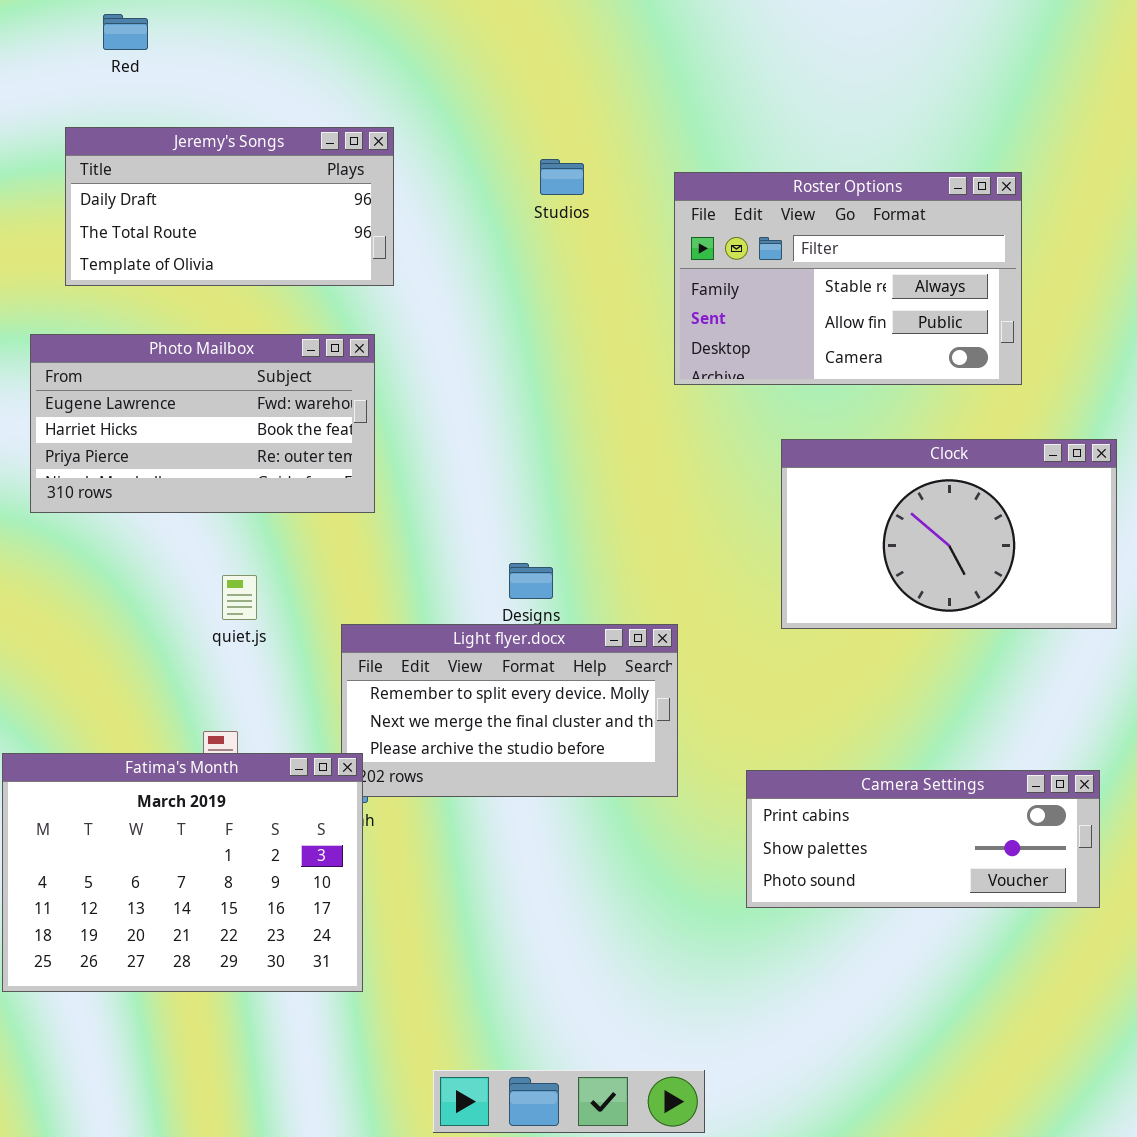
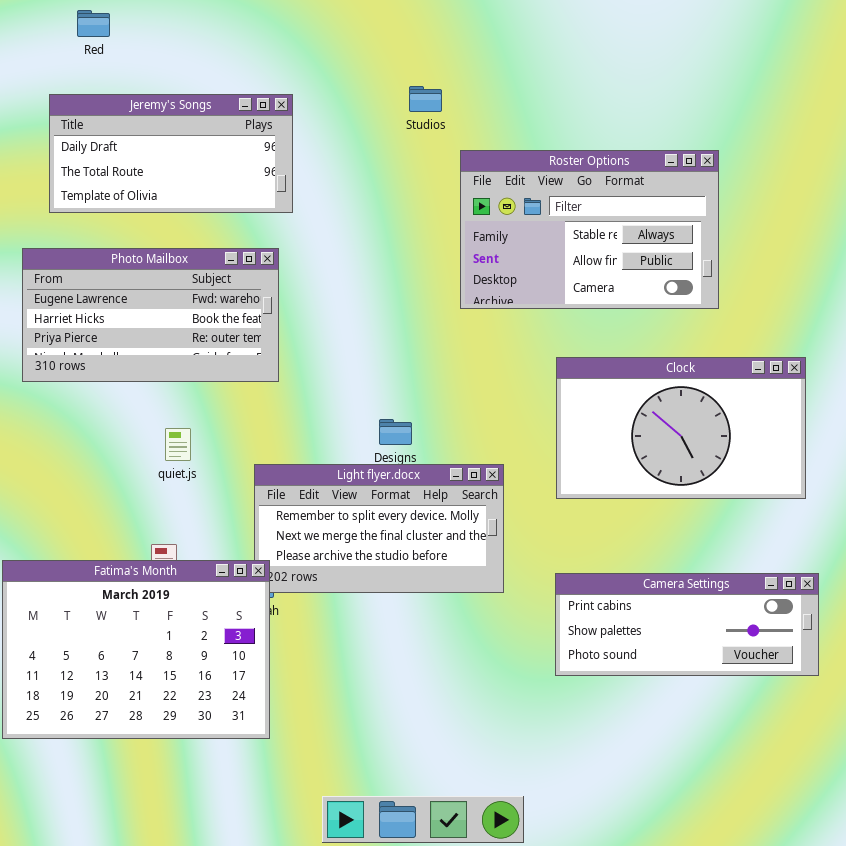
Studios: [540,159,584,195] -> [409,86,442,112], moved
Roster Options: [674,172,1022,385] -> [460,150,719,309], moved
Clock: [781,439,1117,629] -> [556,357,806,499], moved

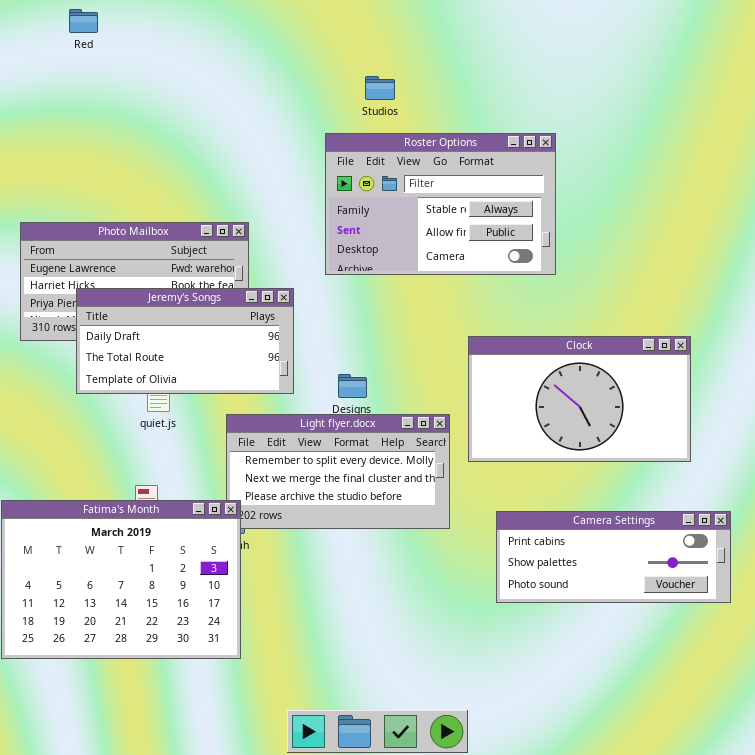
Jeremy's Songs: [49,94,293,213] -> [76,288,294,394], moved
Roster Options: [460,150,719,309] -> [325,133,556,275], moved
Clock: [556,357,806,499] -> [468,336,691,462], moved

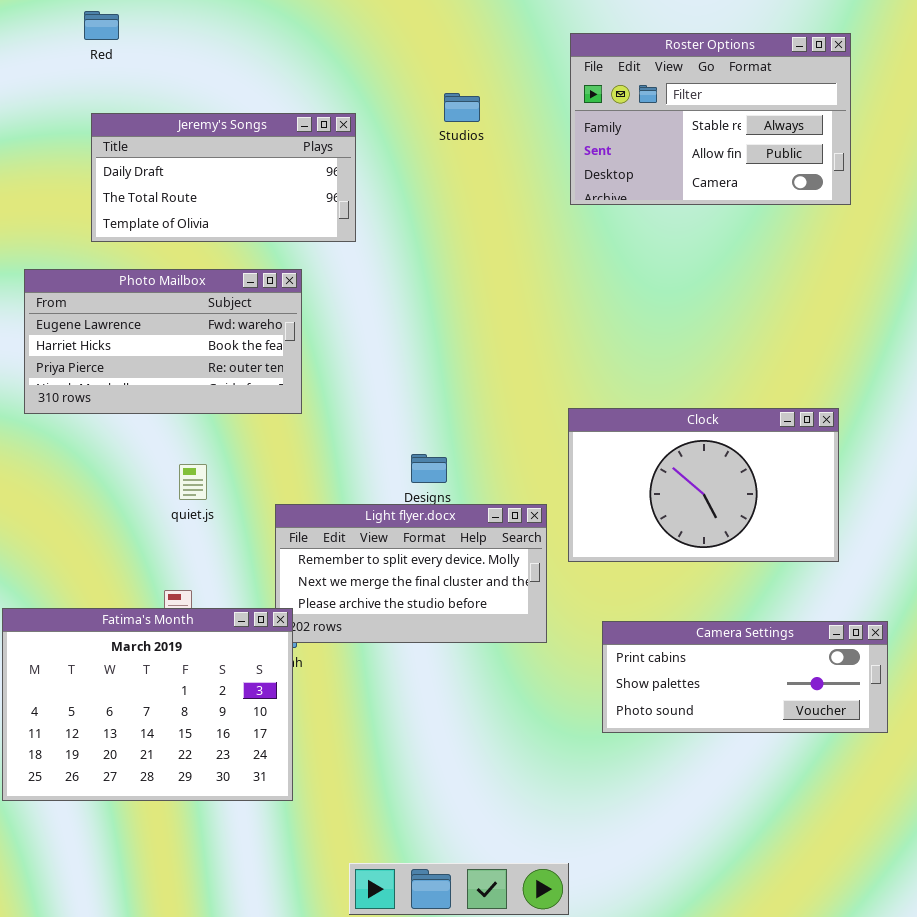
Roster Options: [325,133,556,275] -> [570,33,851,205], moved
Jeremy's Songs: [76,288,294,394] -> [91,113,356,242], moved

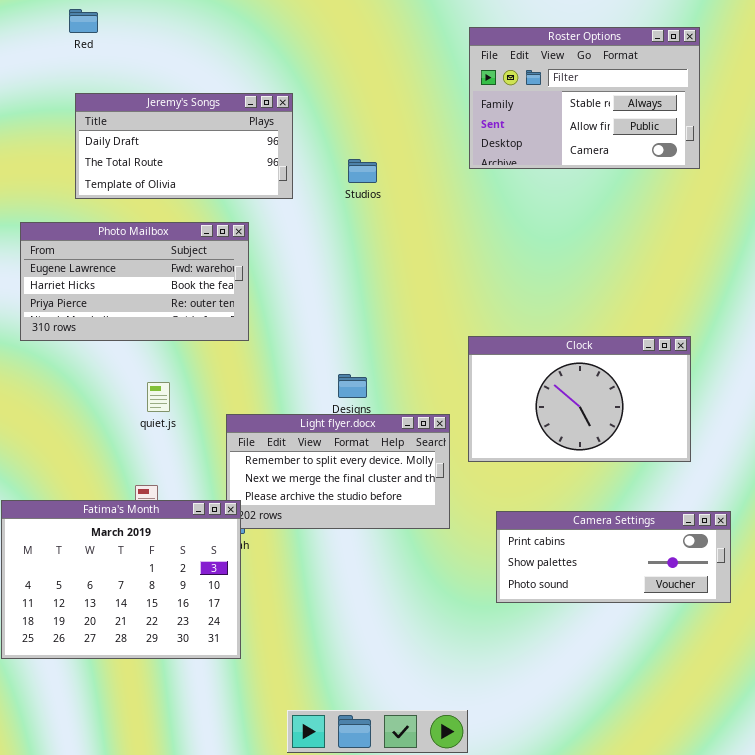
Studios: [444,93,480,122] -> [348,159,377,183], moved

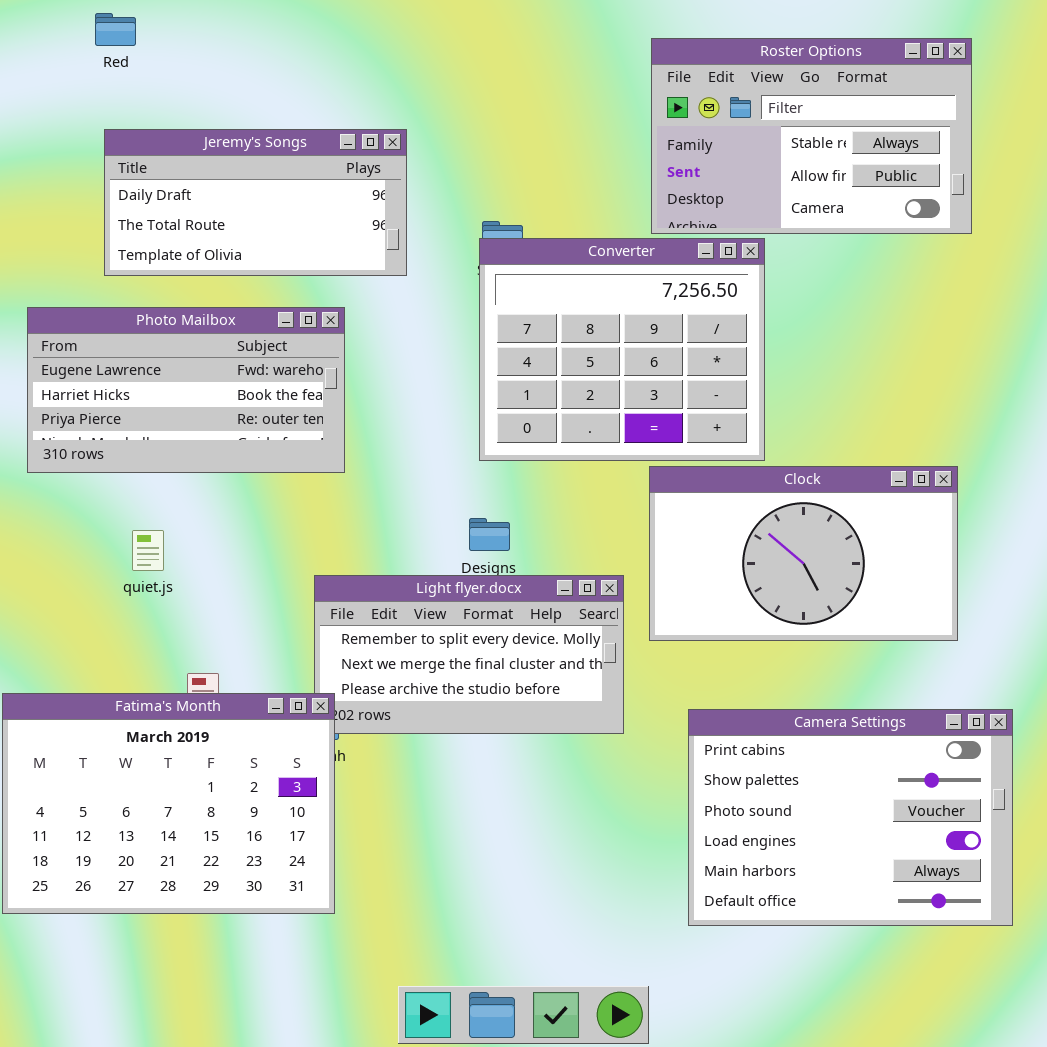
Converter: none -> [479,238,765,461], opened
quiet.js: [147,382,170,412] -> [132,530,164,571], moved
Camera Settings: [496,511,731,603] -> [688,709,1013,926], resized

